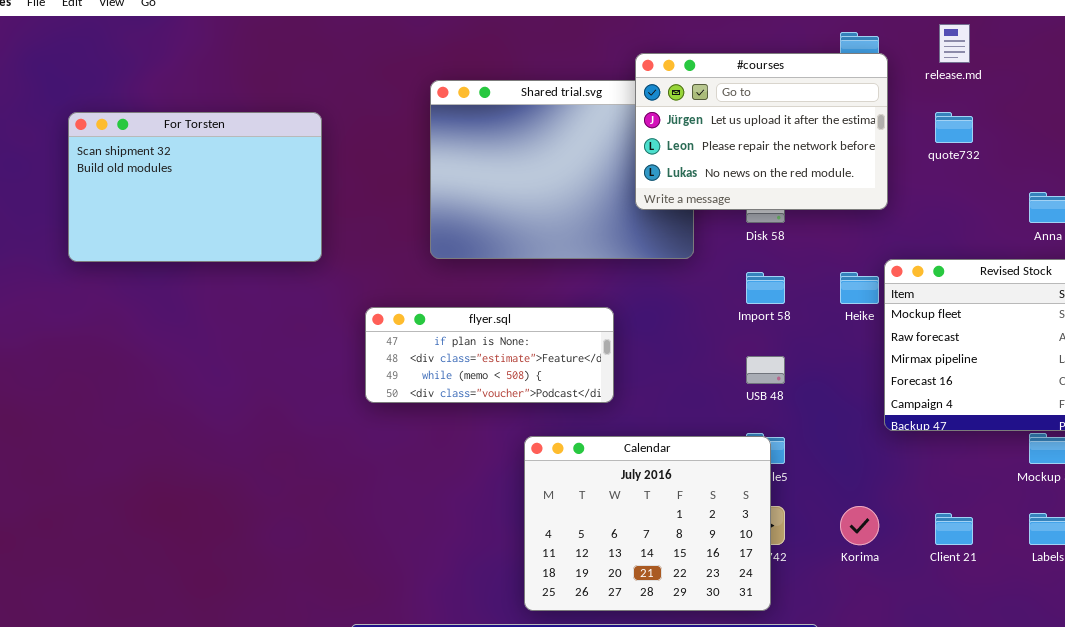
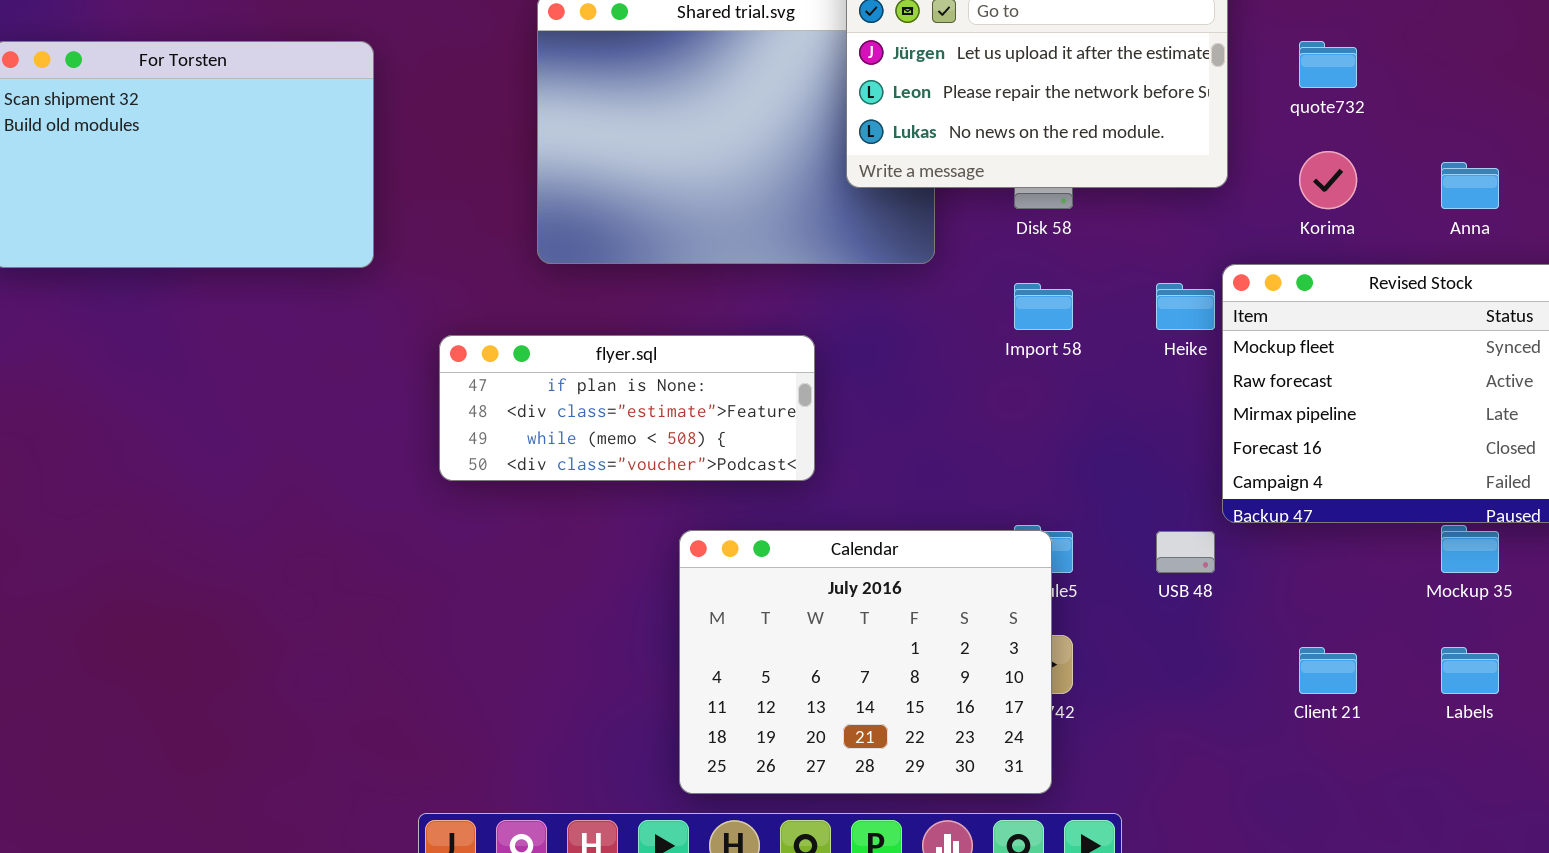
USB 48: [746,356,785,384] -> [1156,531,1215,573], moved
Korima: [840,506,879,545] -> [1299,151,1357,209], moved

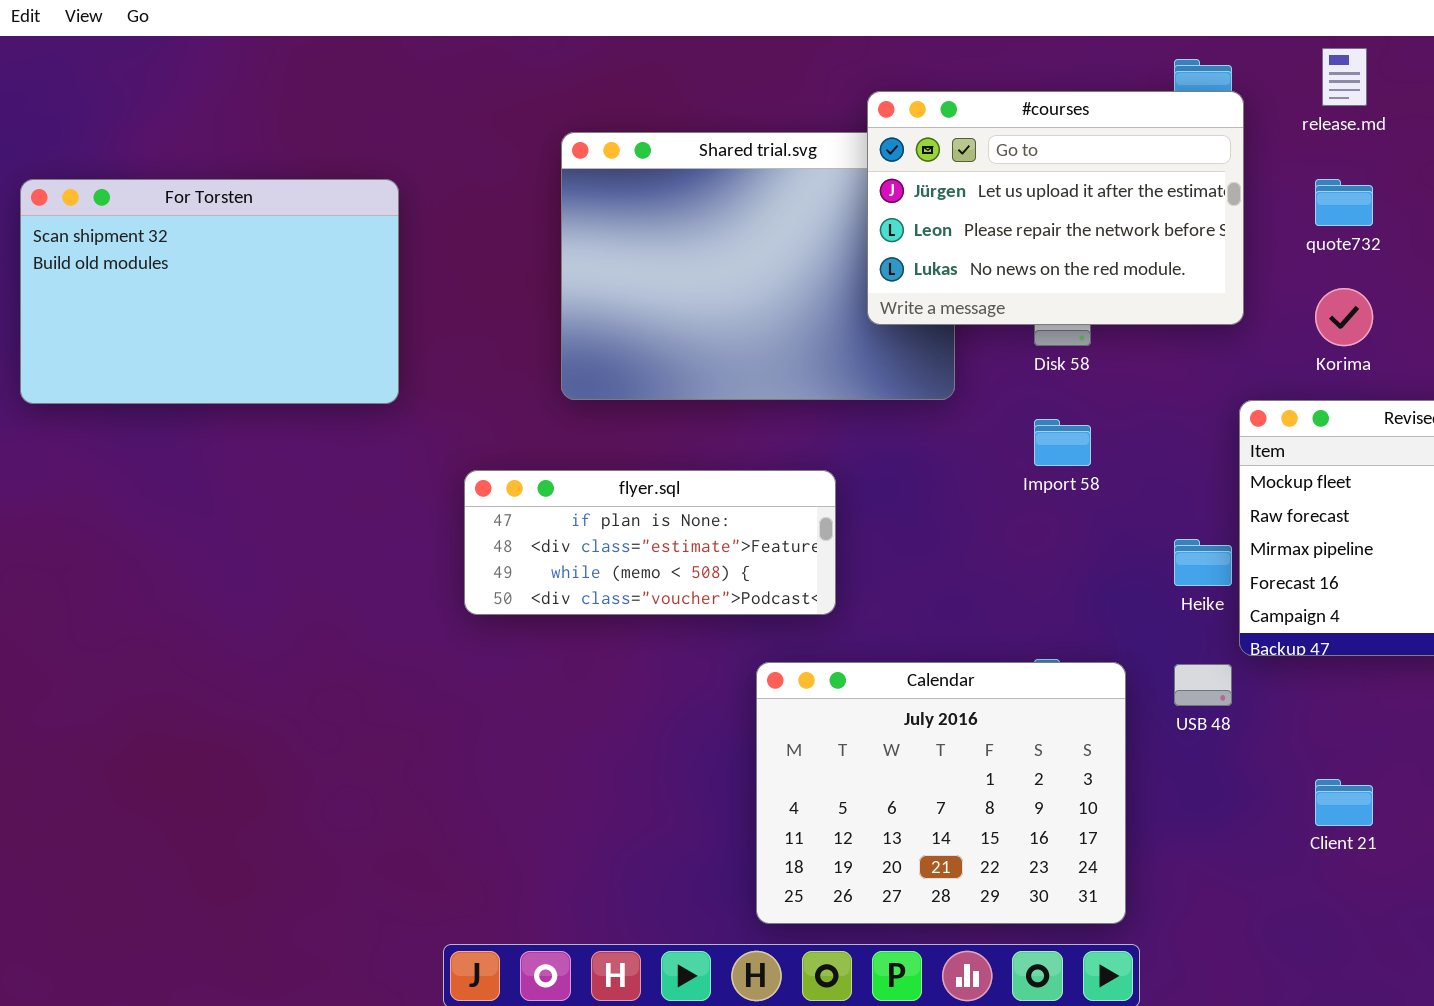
Heike: [1156,283,1215,330] -> [1174,539,1232,586], moved
Calendar: [679,530,1052,794] -> [756,662,1126,924], moved

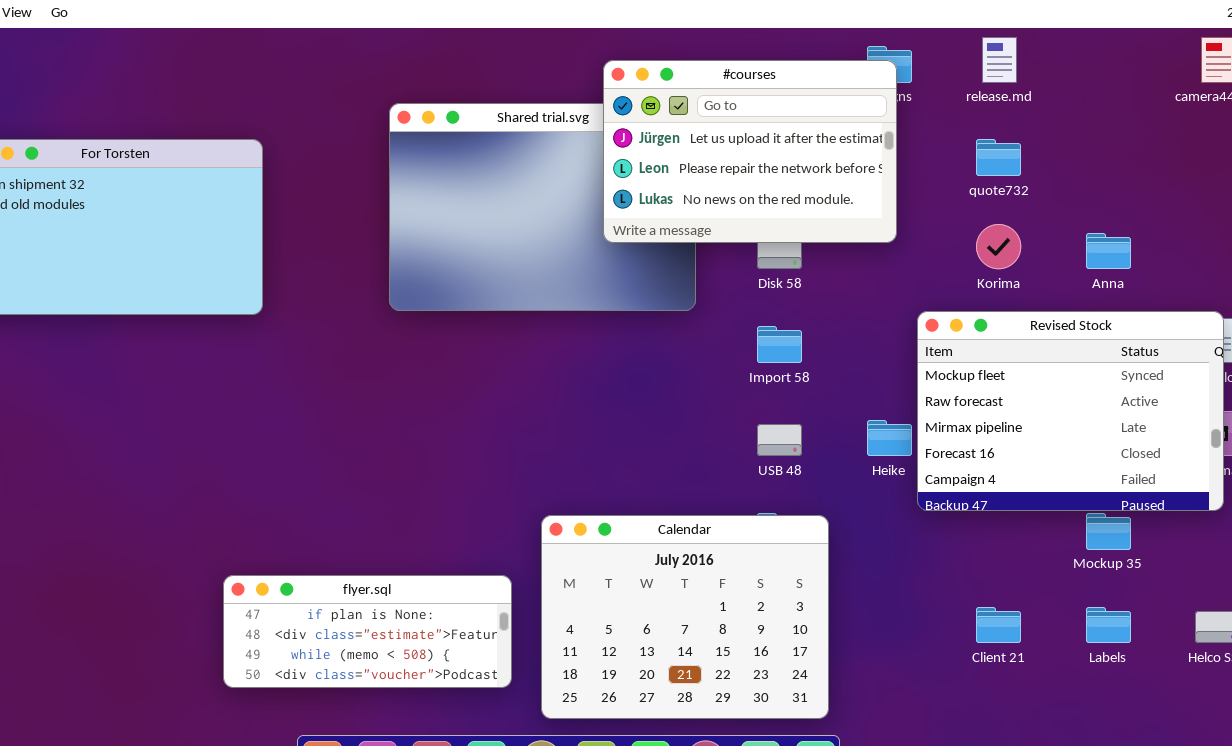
#courses: [867,91,1244,325] -> [603,60,897,243], moved
flyer.sql: [464,470,836,615] -> [223,575,512,688], moved
USB 48: [1174,664,1232,706] -> [757,424,802,456], moved

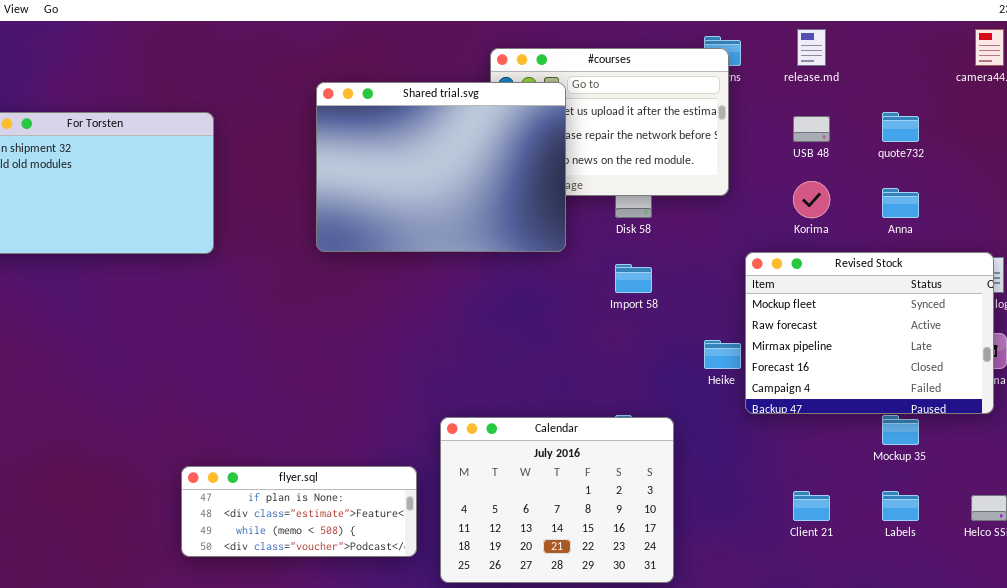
Shared trial.svg: [389,103,696,311] -> [316,82,566,252], raised
quote732: [976,139,1021,176] -> [882,112,919,142], moved
USB 48: [757,424,802,456] -> [793,116,830,142], moved

